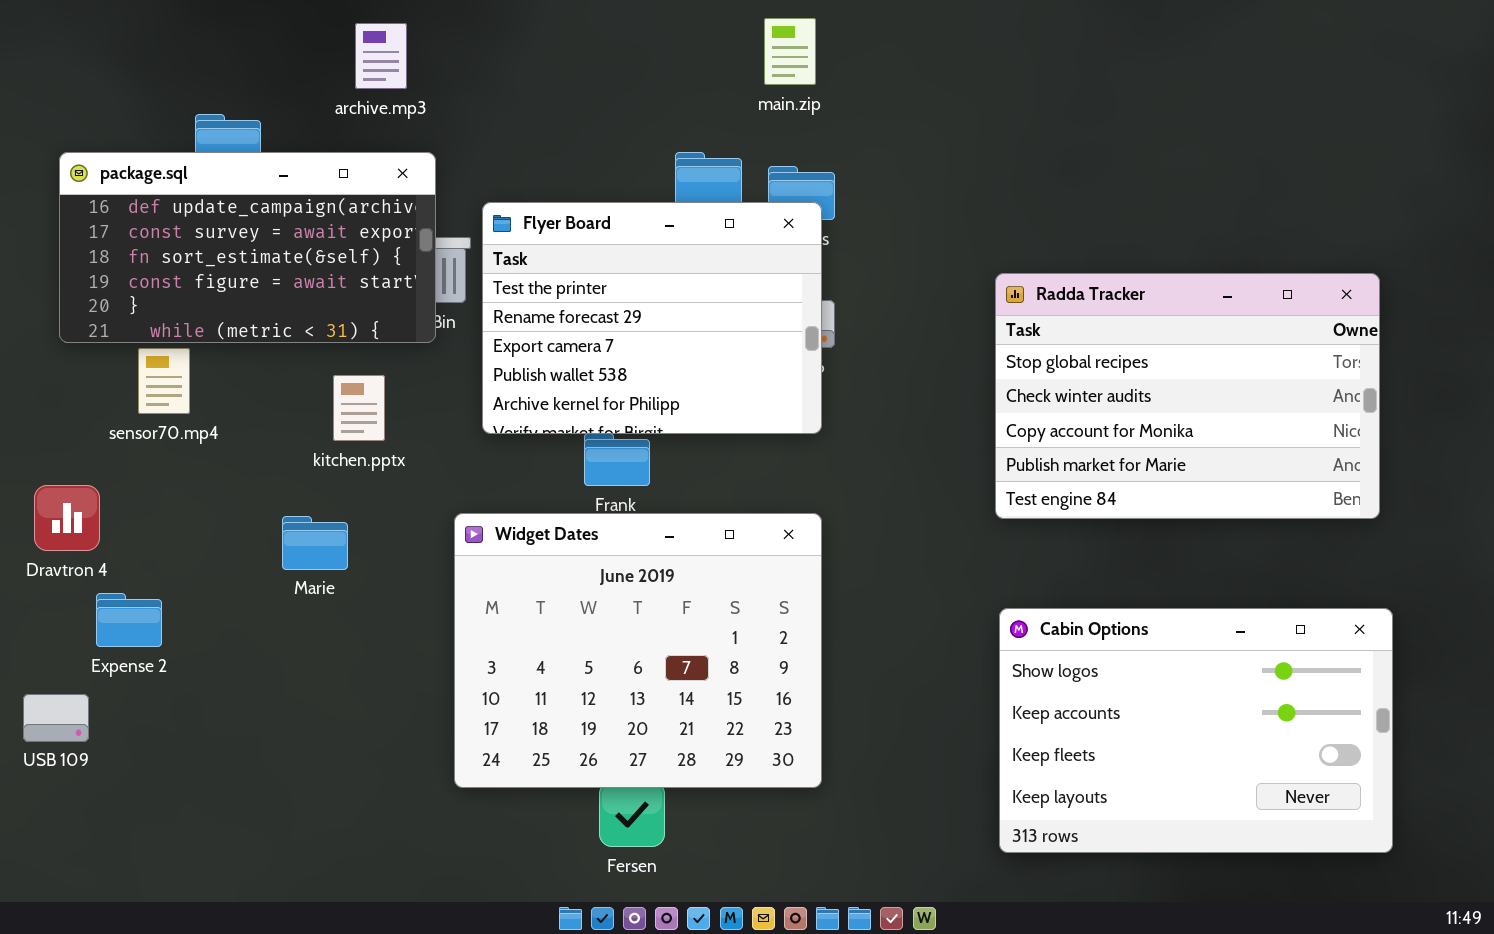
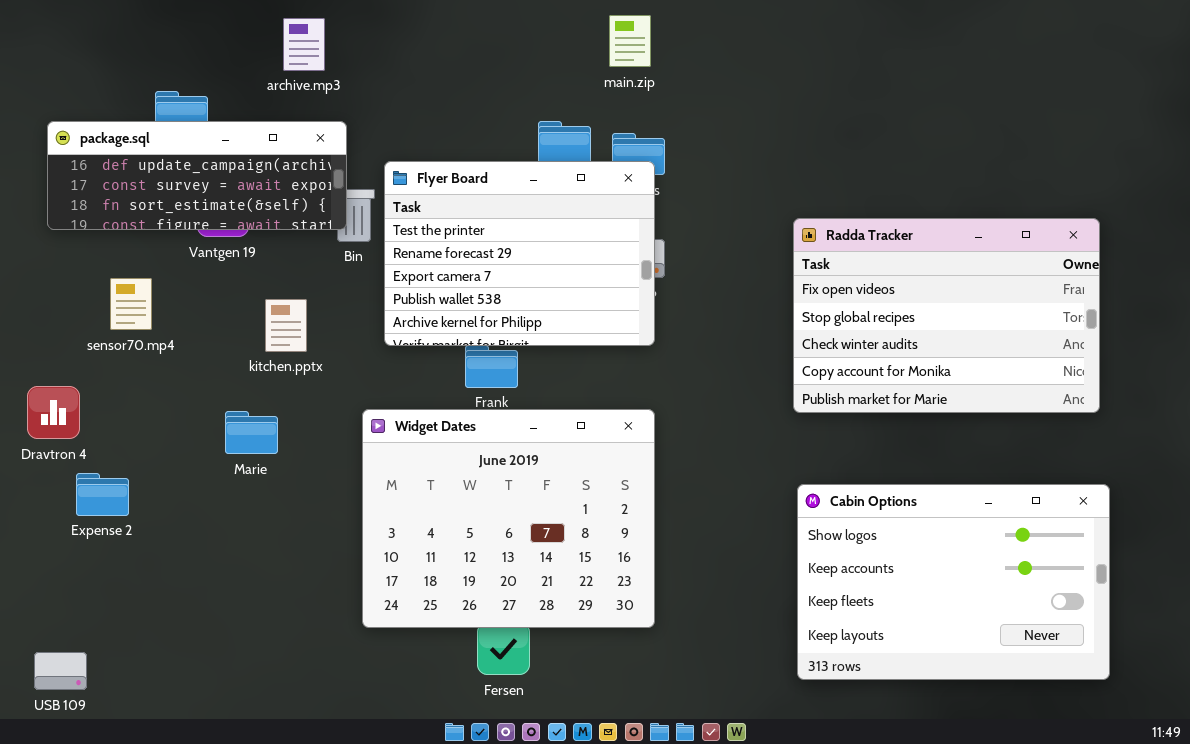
package.sql: [59,152,436,343] -> [47,121,347,230], resized
Radda Tracker: [995,273,1380,519] -> [793,218,1100,413], scrolled up 1 row
USB 109: [23,694,89,742] -> [34,652,87,690], moved

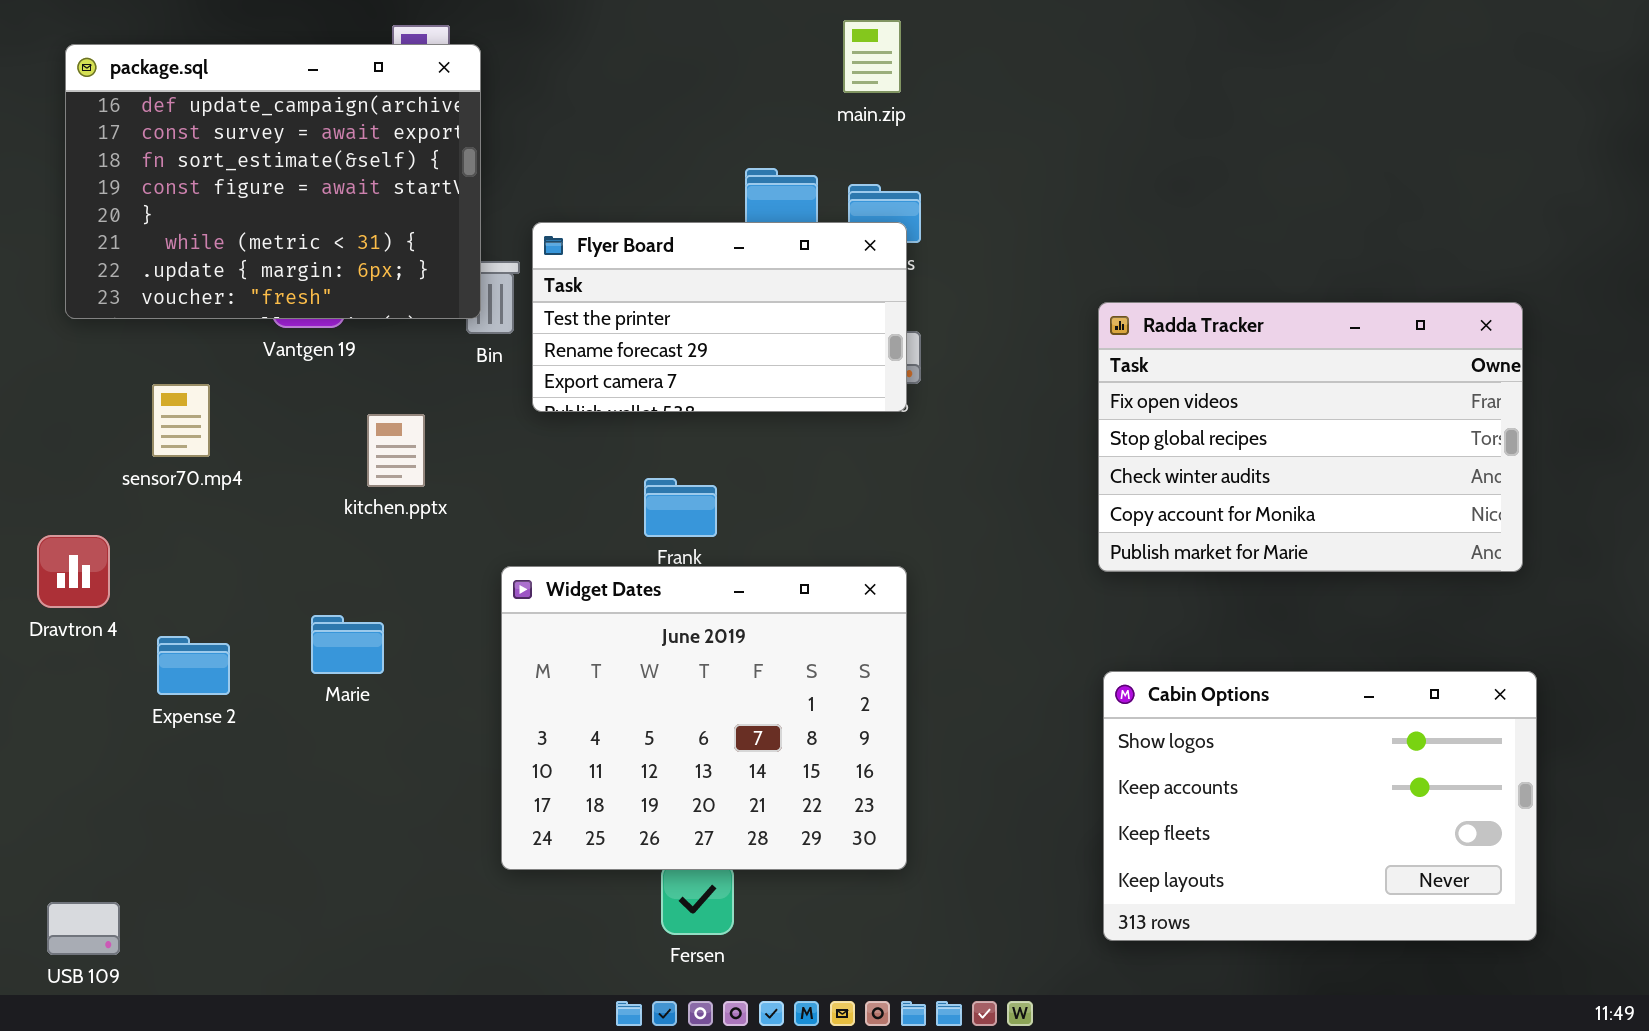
package.sql: [47,121,347,230] -> [65,44,481,319], resized
Flyer Board: [384,161,655,346] -> [532,222,907,412], resized
Marie: [225,411,278,454] -> [311,615,384,674], moved
Expense 2: [76,473,129,516] -> [157,636,230,695], moved

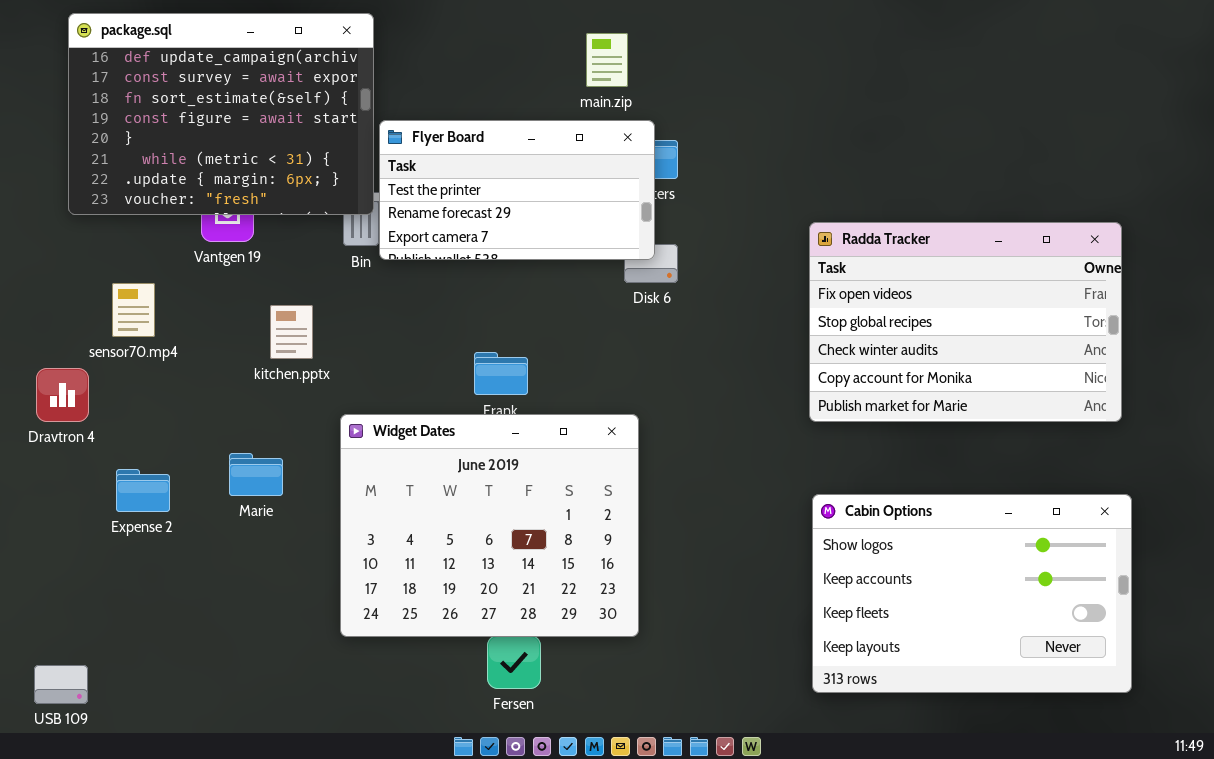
main.zip: [843,20,901,93] -> [586,33,628,87], moved
package.sql: [65,44,481,319] -> [68,13,374,215], moved
Flyer Board: [532,222,907,412] -> [379,120,655,260], moved
Dravtron 4: [37,535,110,608] -> [36,368,89,422], moved
Widget Dates: [501,566,907,870] -> [340,414,639,637], moved

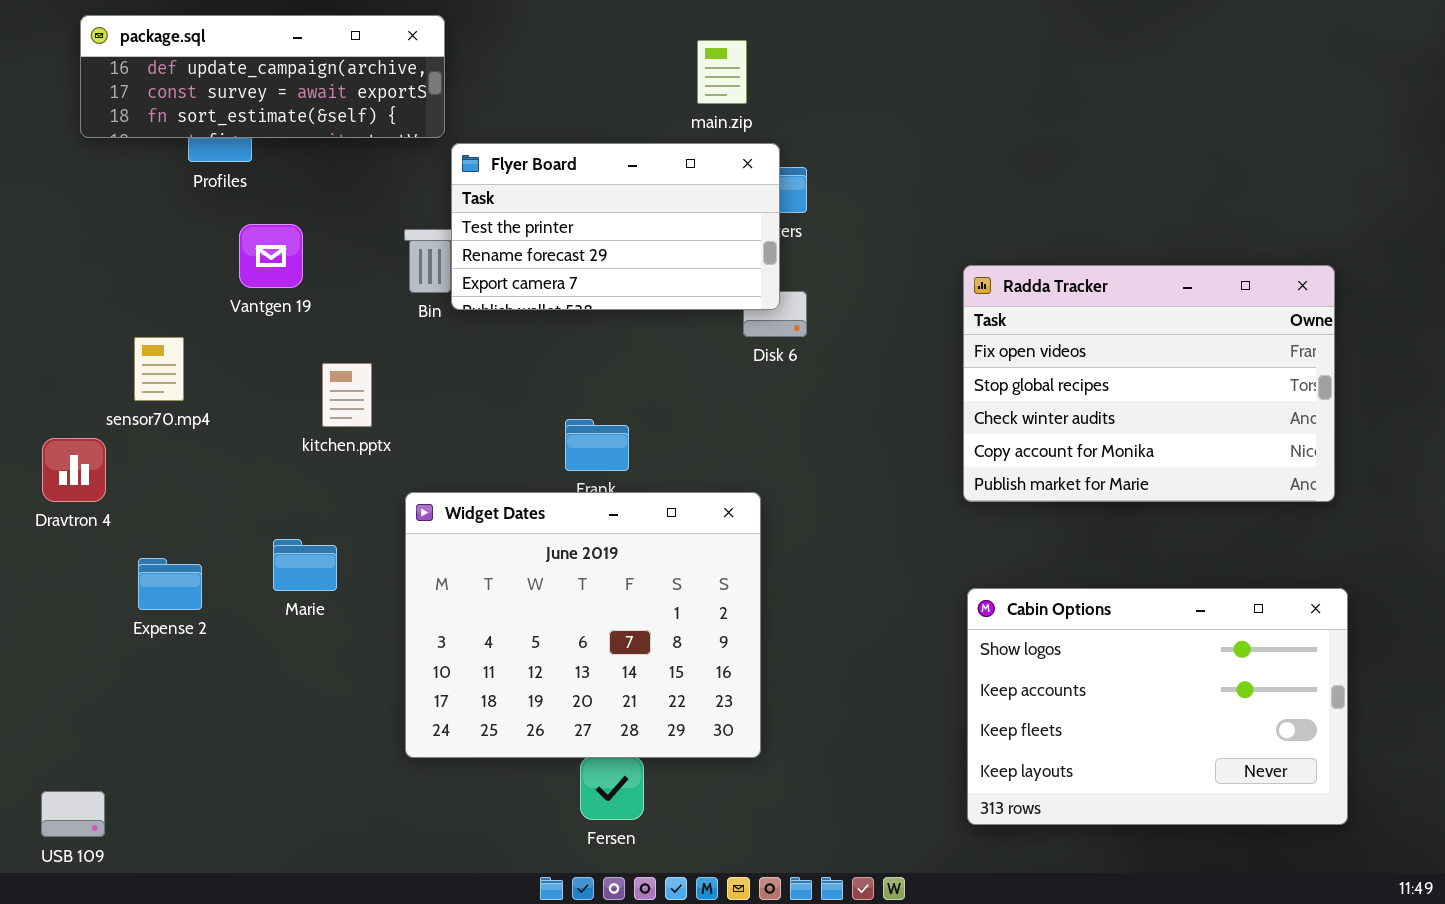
package.sql: [68,13,374,215] -> [80,15,445,138], resized

